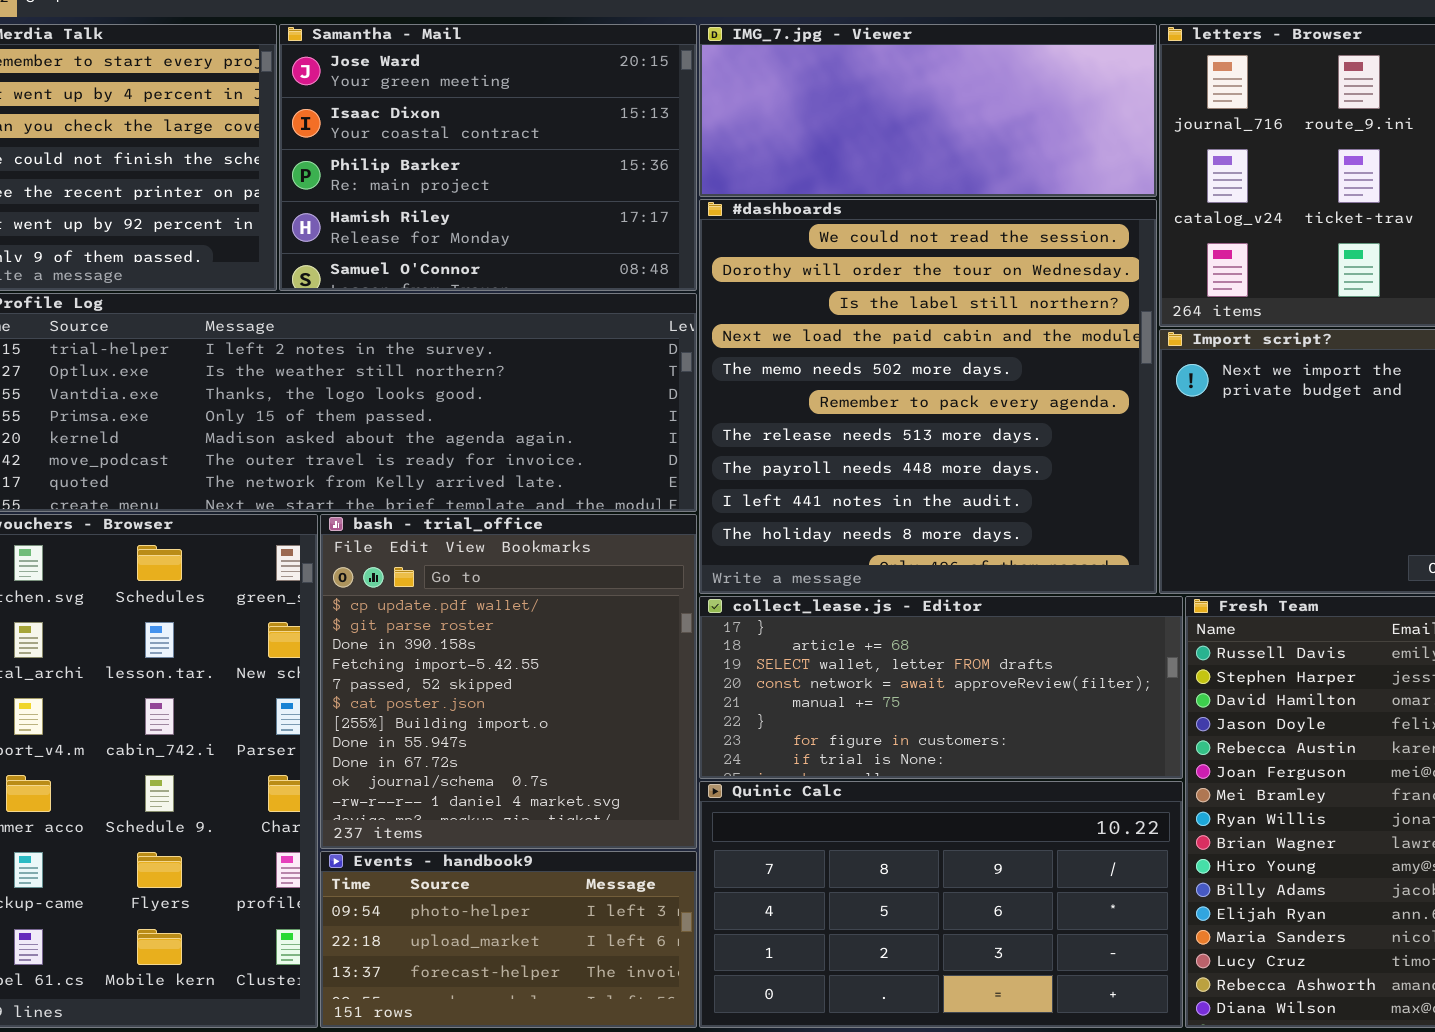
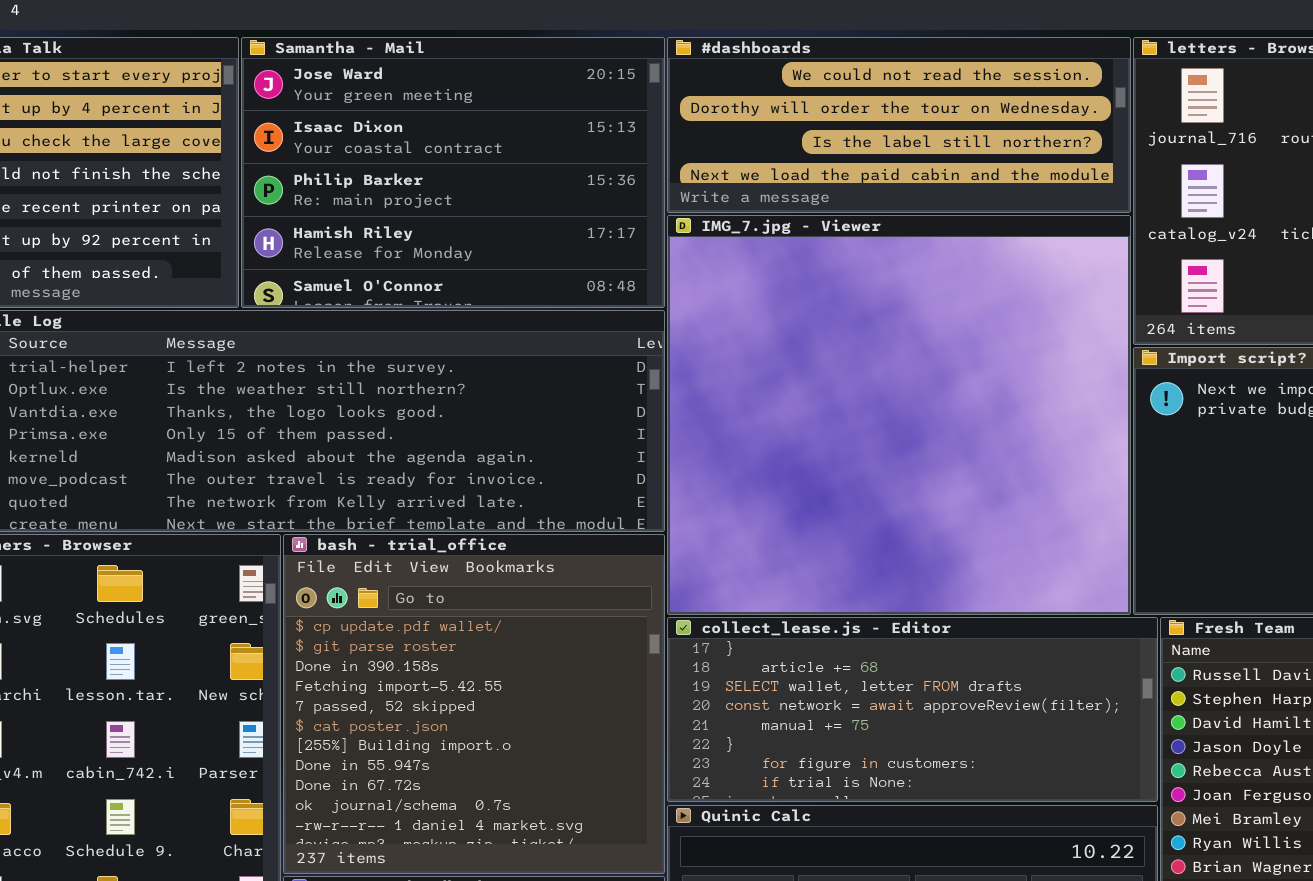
IMG_7.jpg - Viewer: [699,24,1157,197] -> [667,215,1131,615], moved, resized
#dashboards: [699,199,1157,594] -> [667,37,1131,213], moved, resized

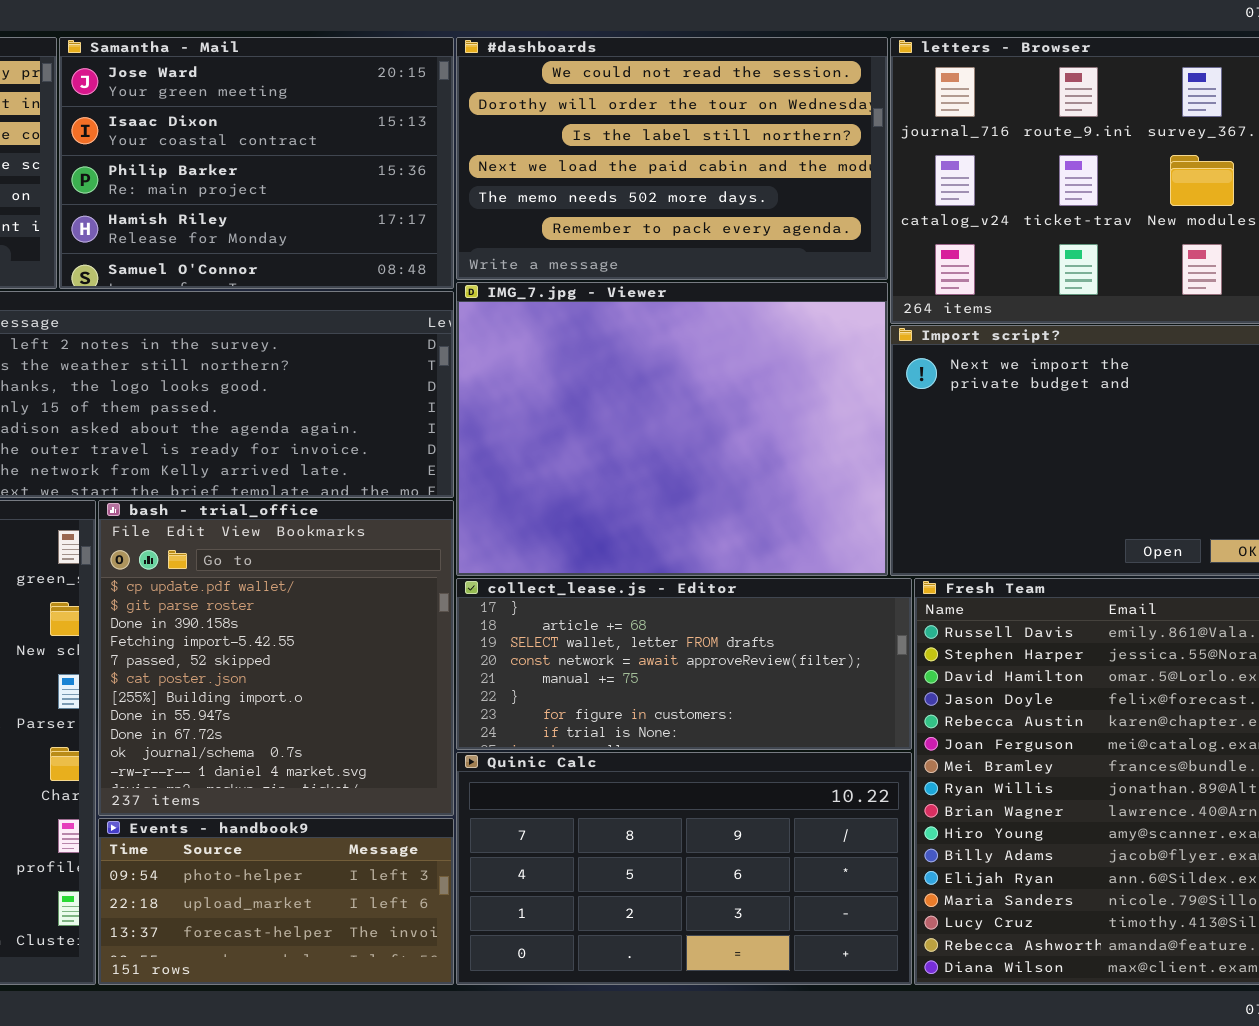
#dashboards: [667,37,1131,213] -> [456,37,888,280], resized
IMG_7.jpg - Viewer: [667,215,1131,615] -> [456,282,888,576], resized

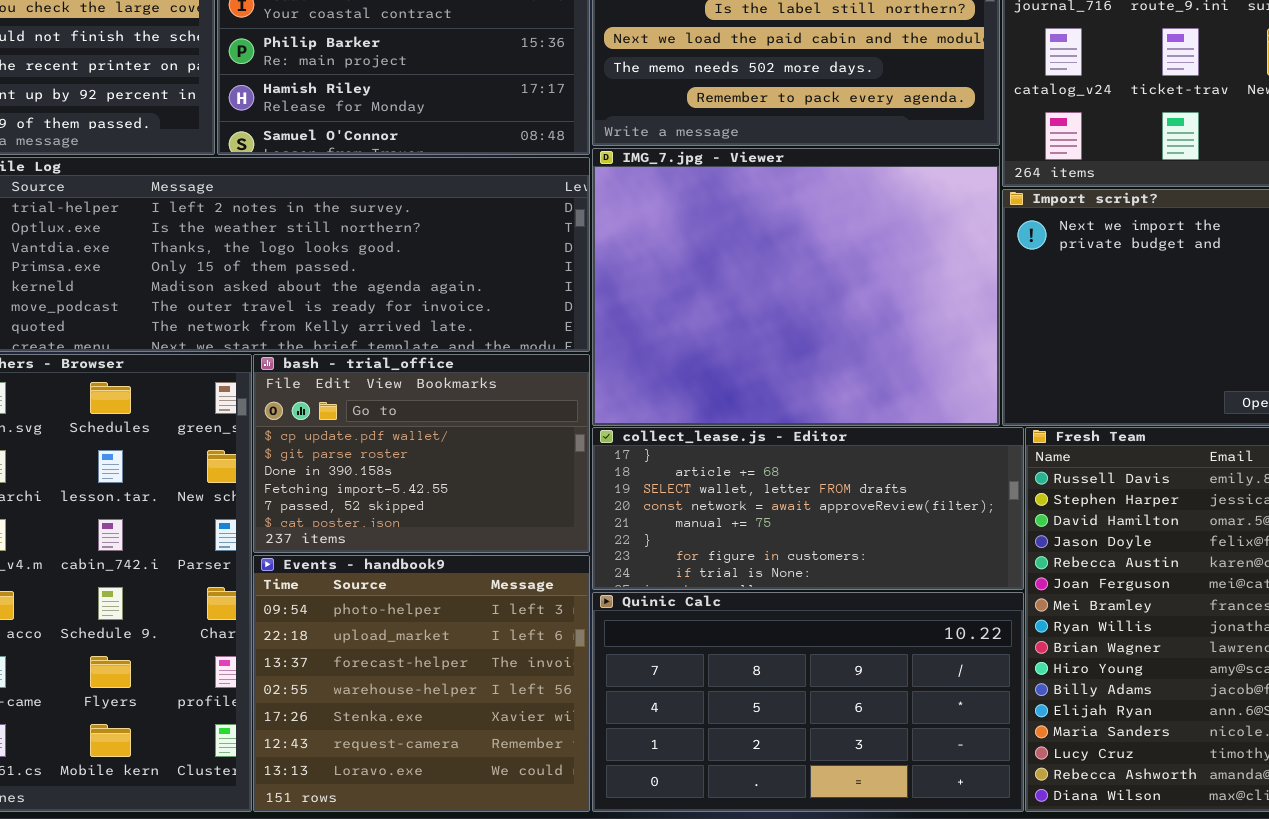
bash - trial_office: [98,500,454,816] -> [253,354,590,553], resized
Events - handbook9: [98,818,454,985] -> [253,555,590,812], resized

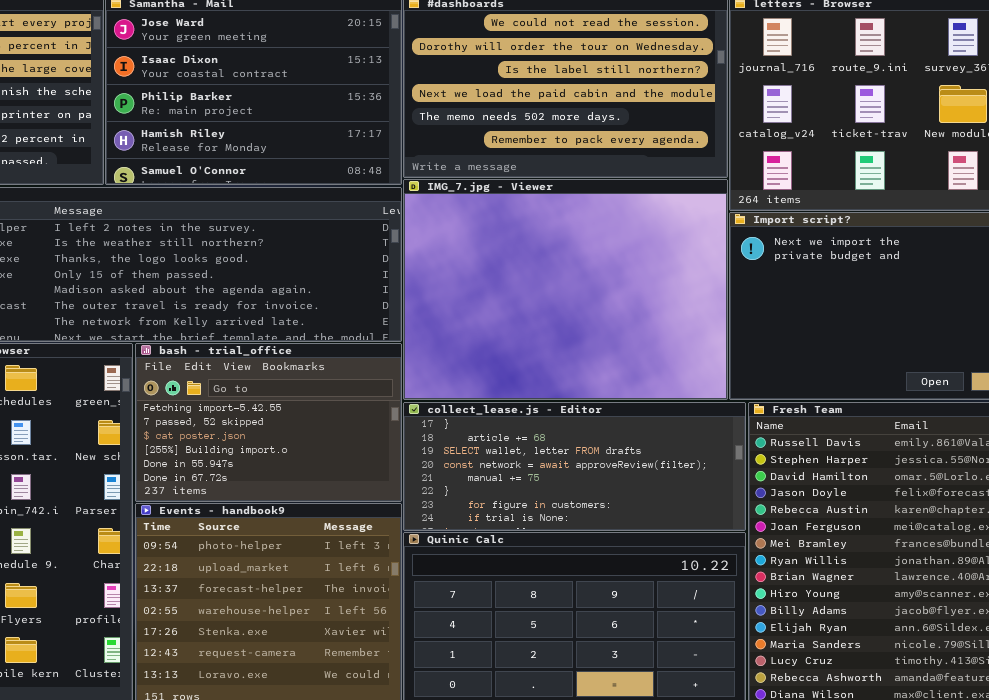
bash - trial_office: [253,354,590,553] -> [135,343,402,502], scrolled down 3 rows

